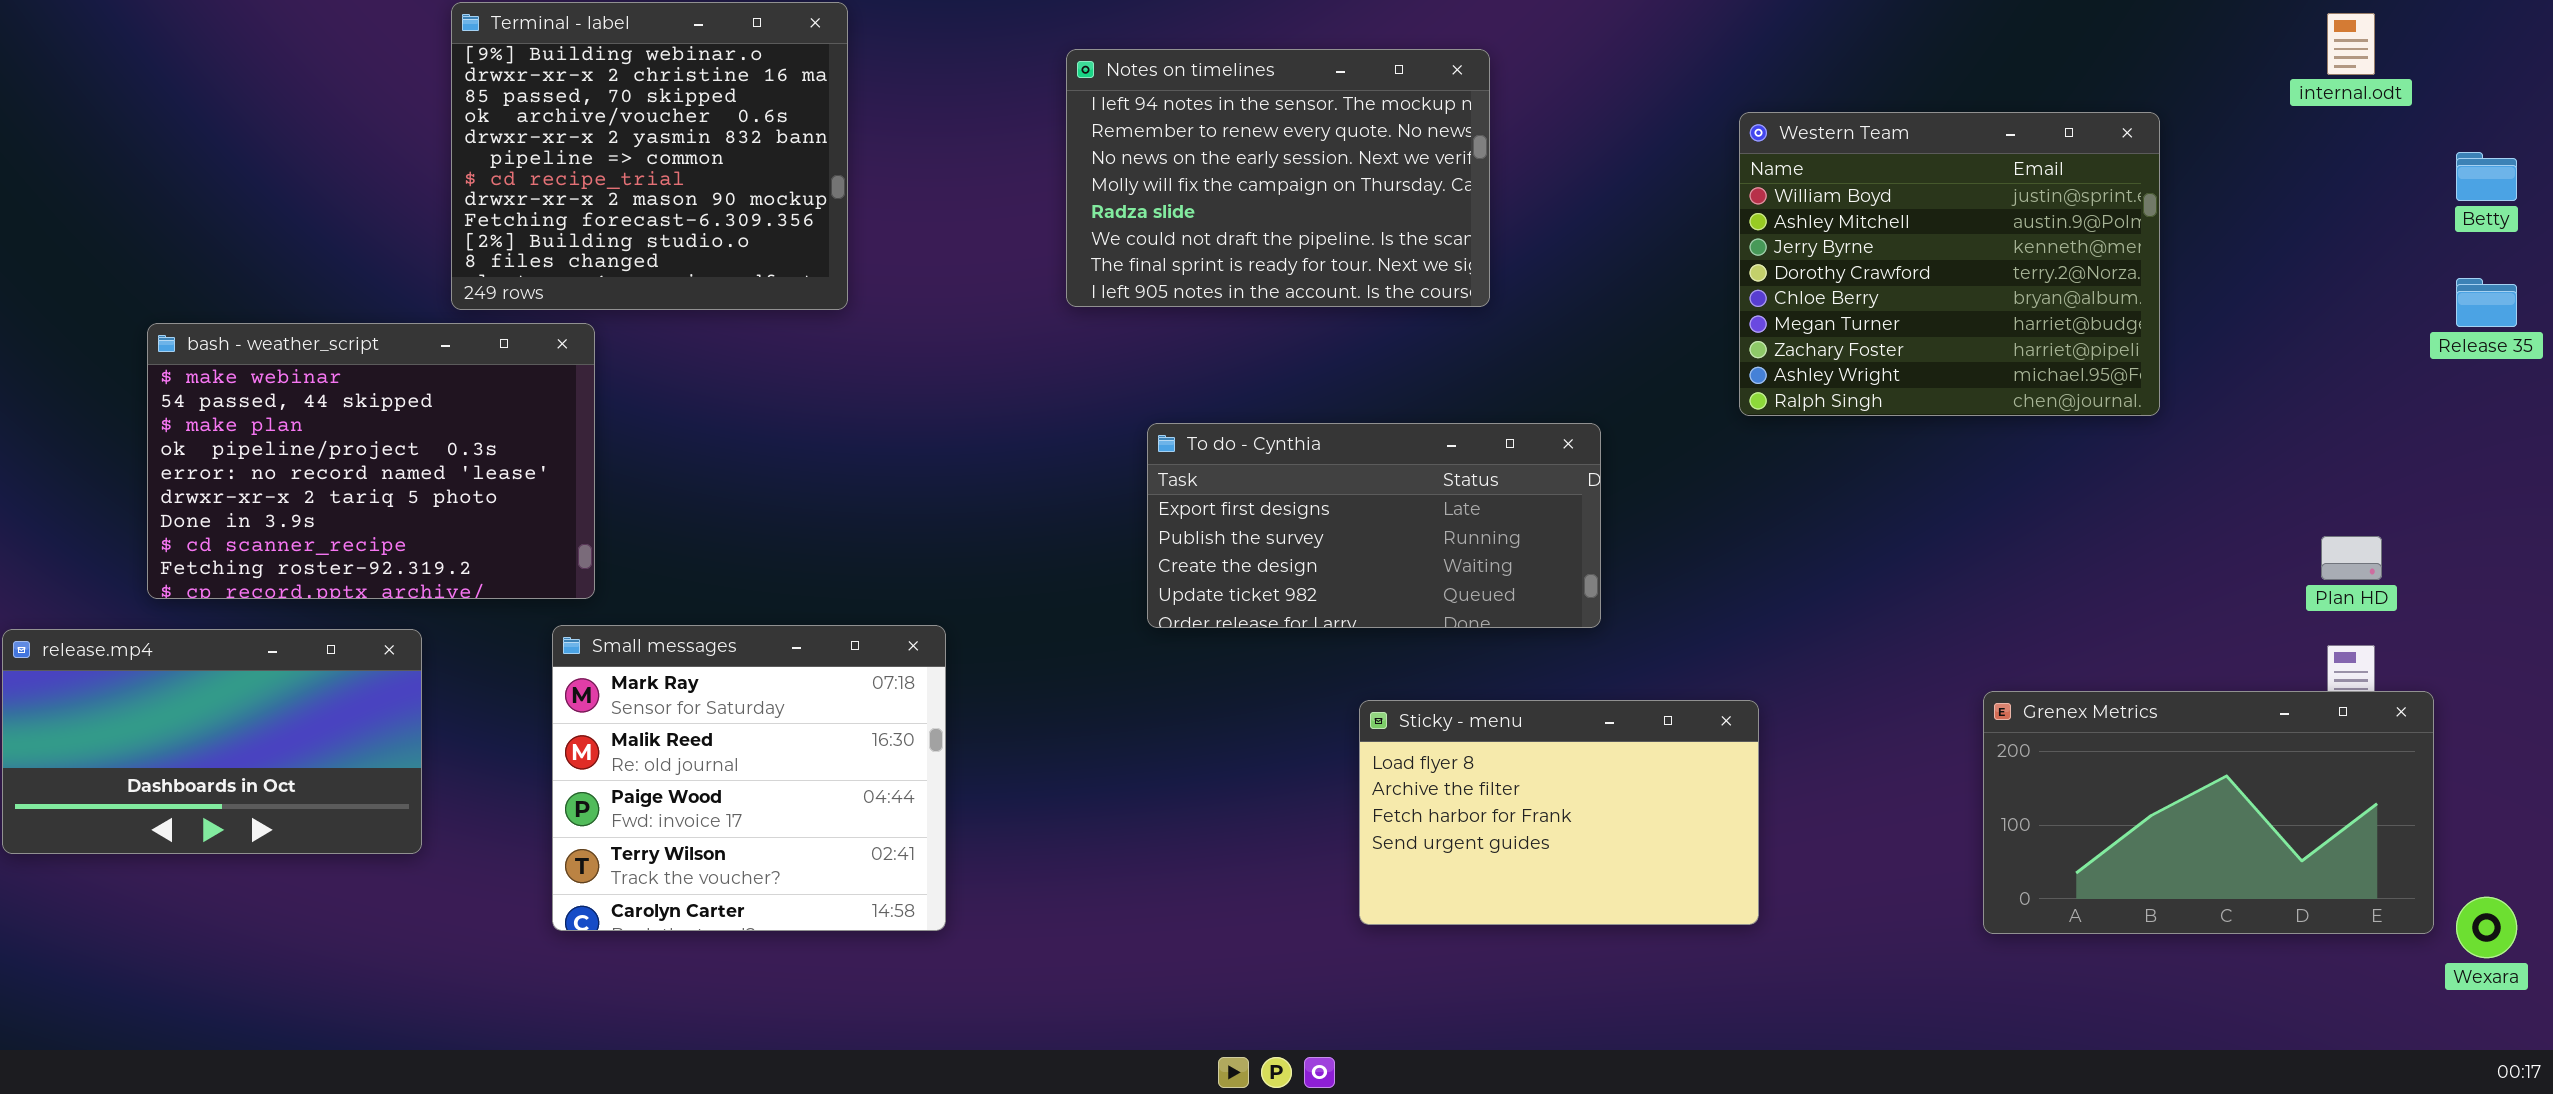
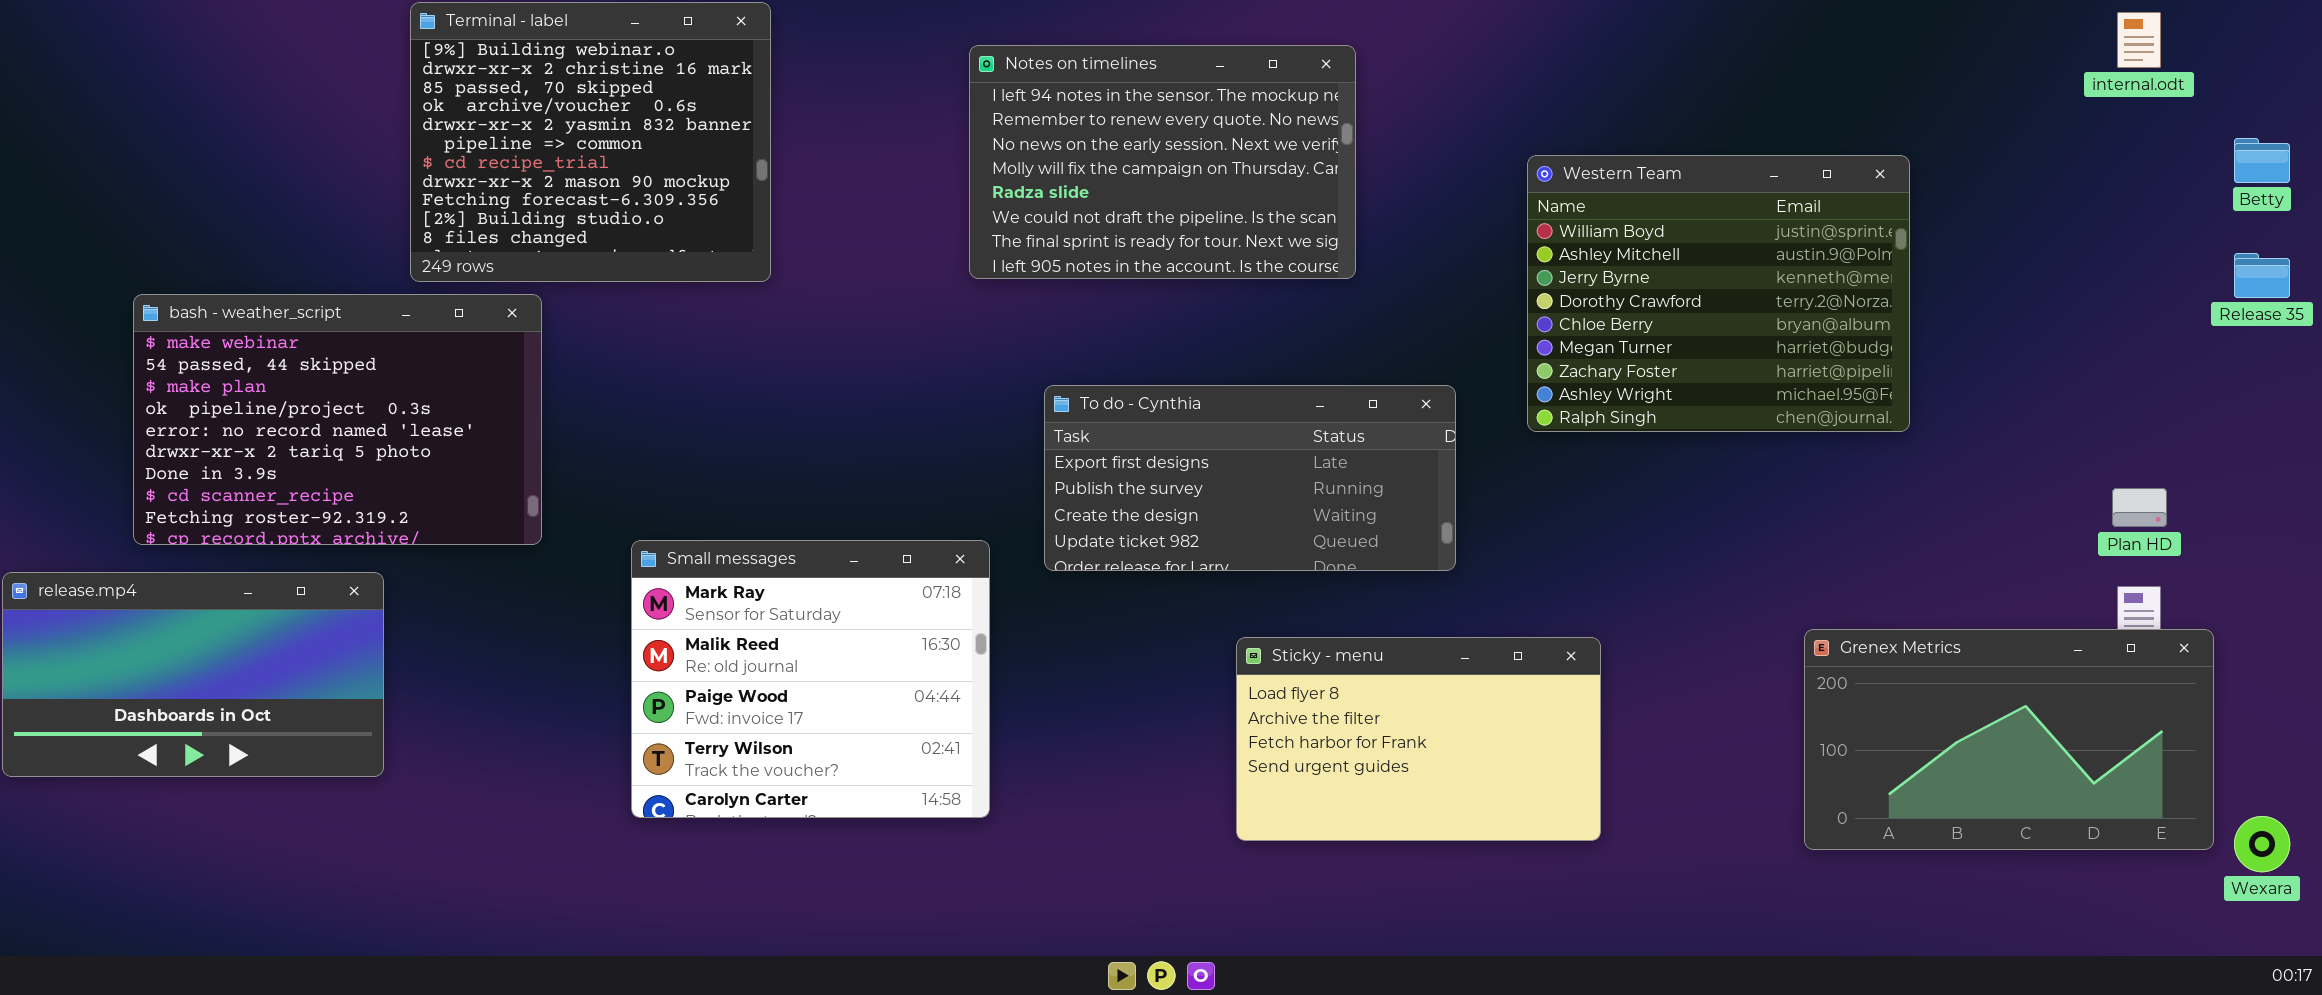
Western Team: [1739,112,2160,416] -> [1527,155,1910,432], moved
Small messages: [552,625,946,931] -> [631,540,990,818], moved

